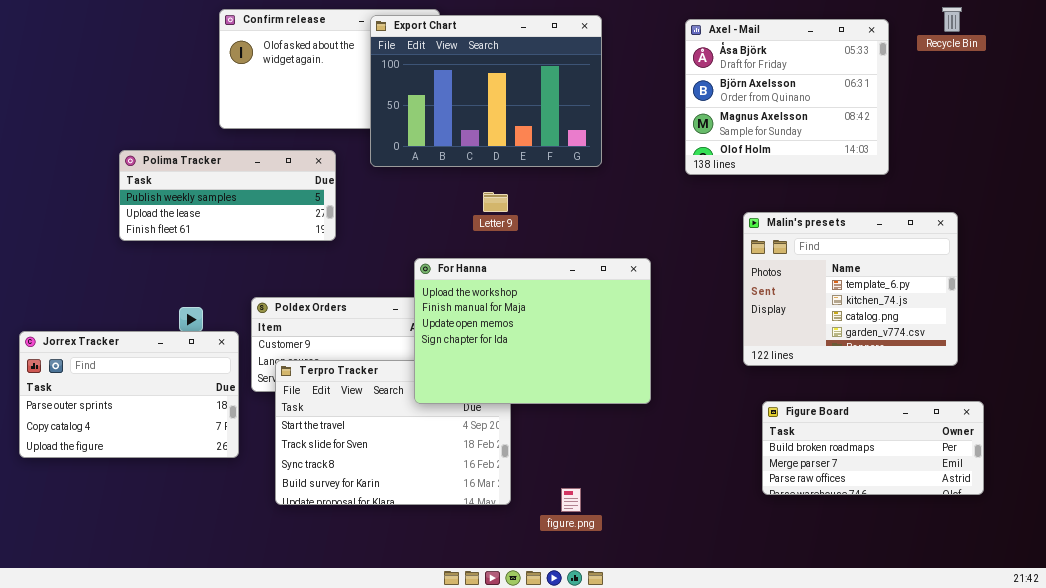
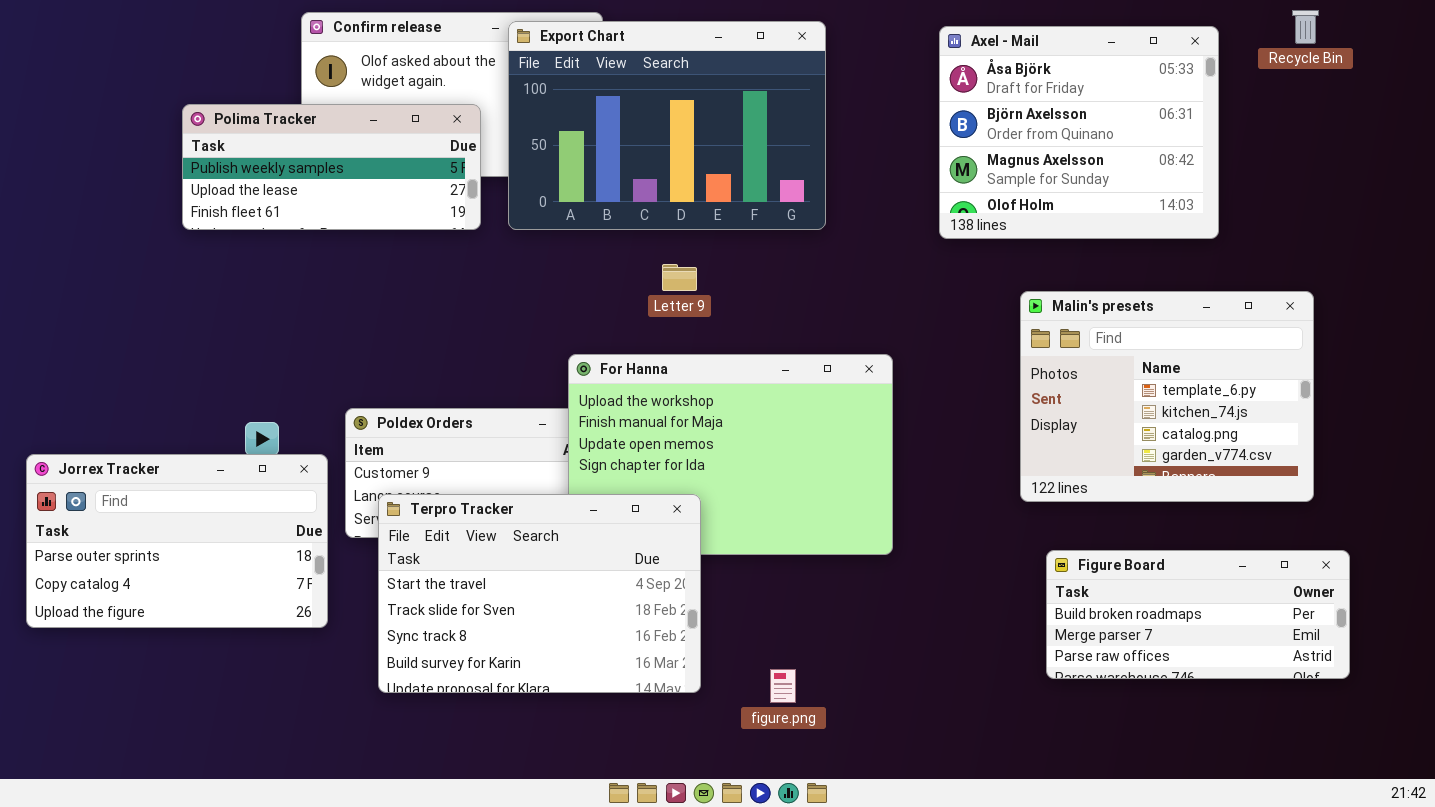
Polima Tracker: [119,150,336,241] -> [182,104,481,230], moved
Terpro Tracker: [275,360,511,505] -> [378,494,701,693], raised

